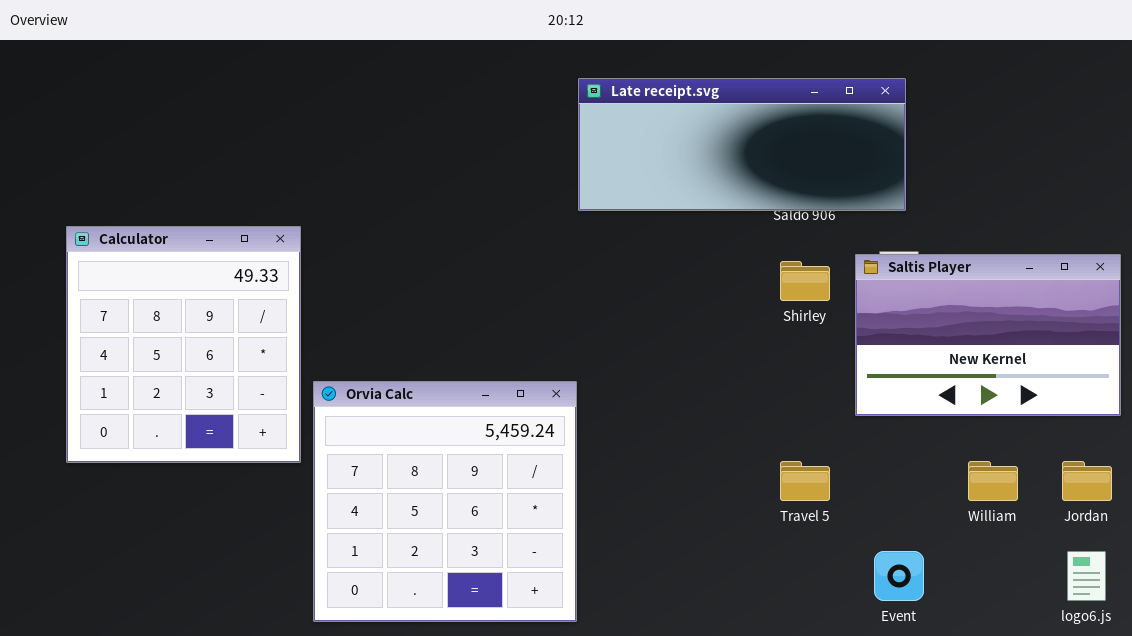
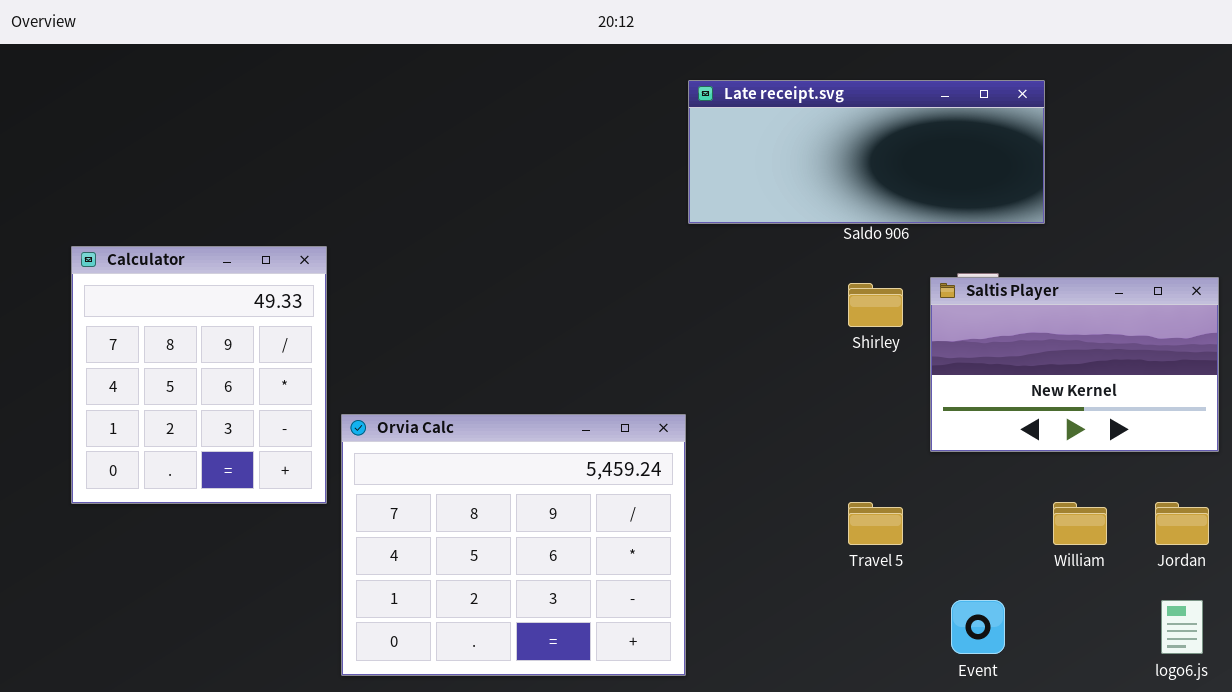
Late receipt.svg: [578,78,906,211] -> [688,80,1045,224], moved
Orvia Calc: [313,381,577,622] -> [341,414,686,676], resized

